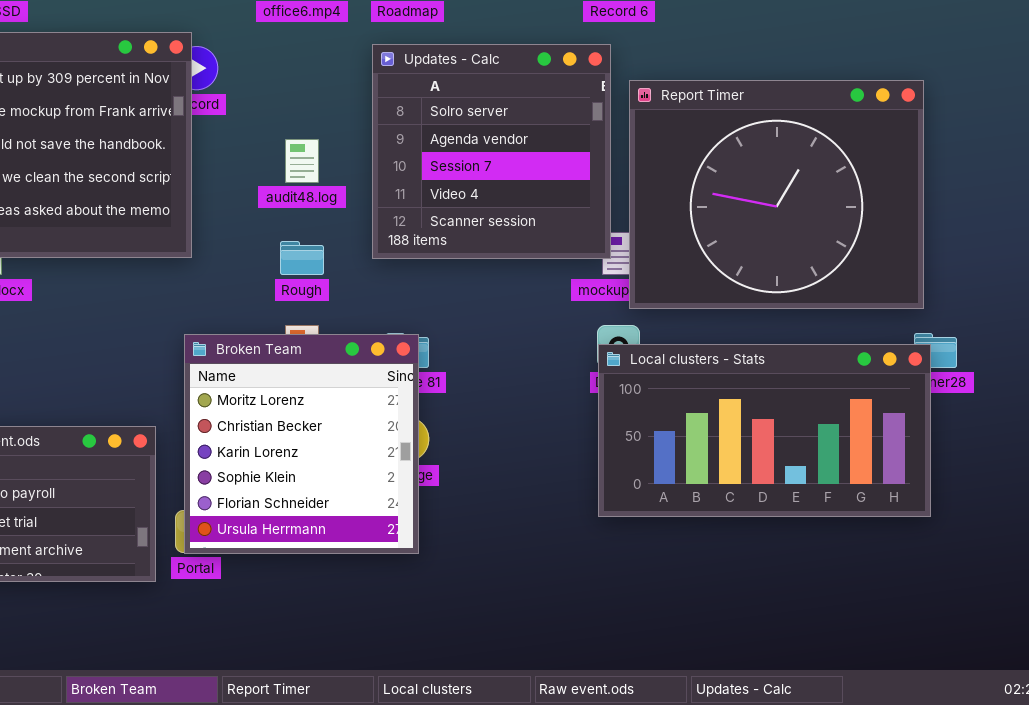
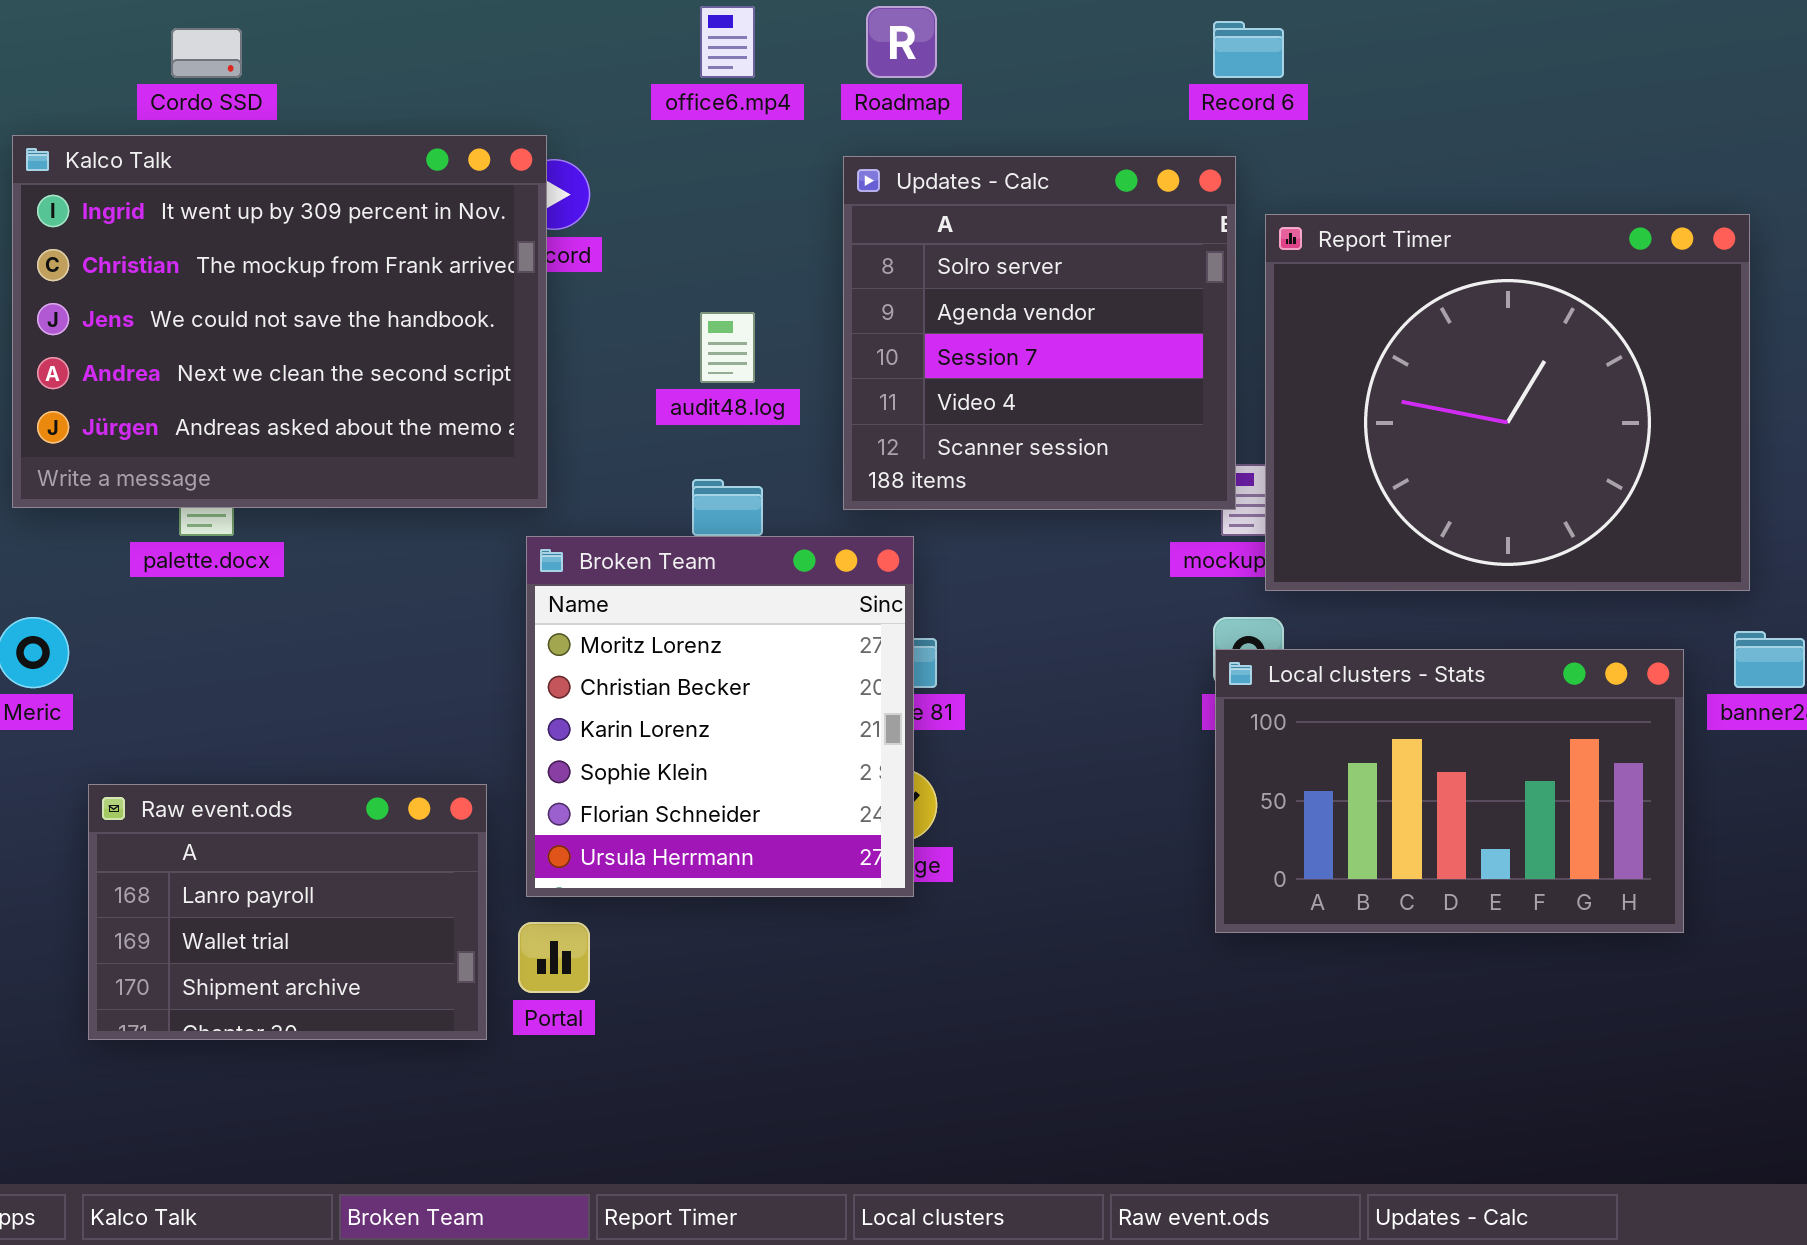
Broken Team: [184,334,419,554] -> [526,536,914,897], moved
Local clusters - Stats: [598,344,931,517] -> [1215,649,1684,933], resized

